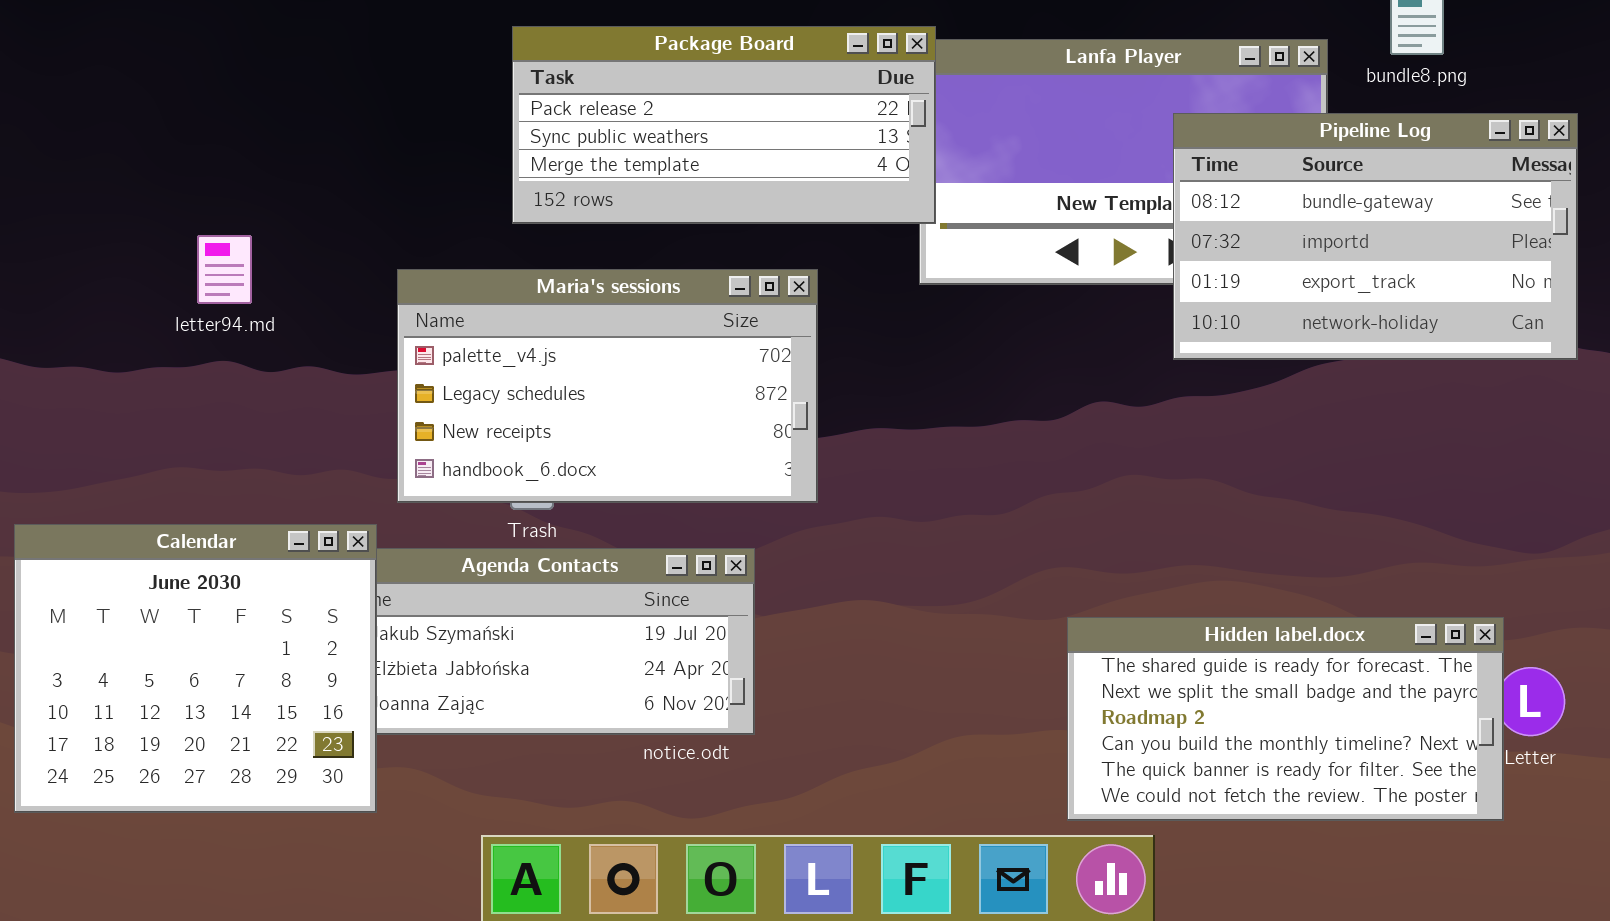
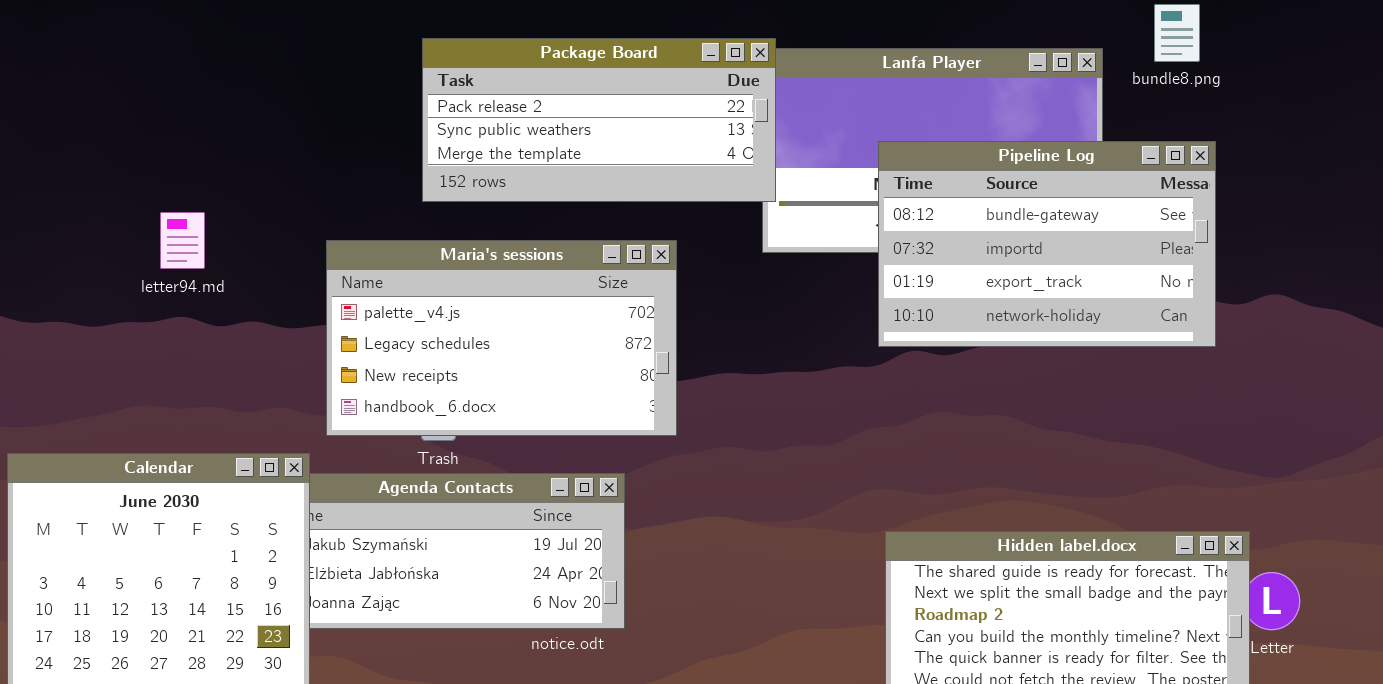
Pipeline Log: [1173,113,1578,360] -> [878,141,1216,347], moved

